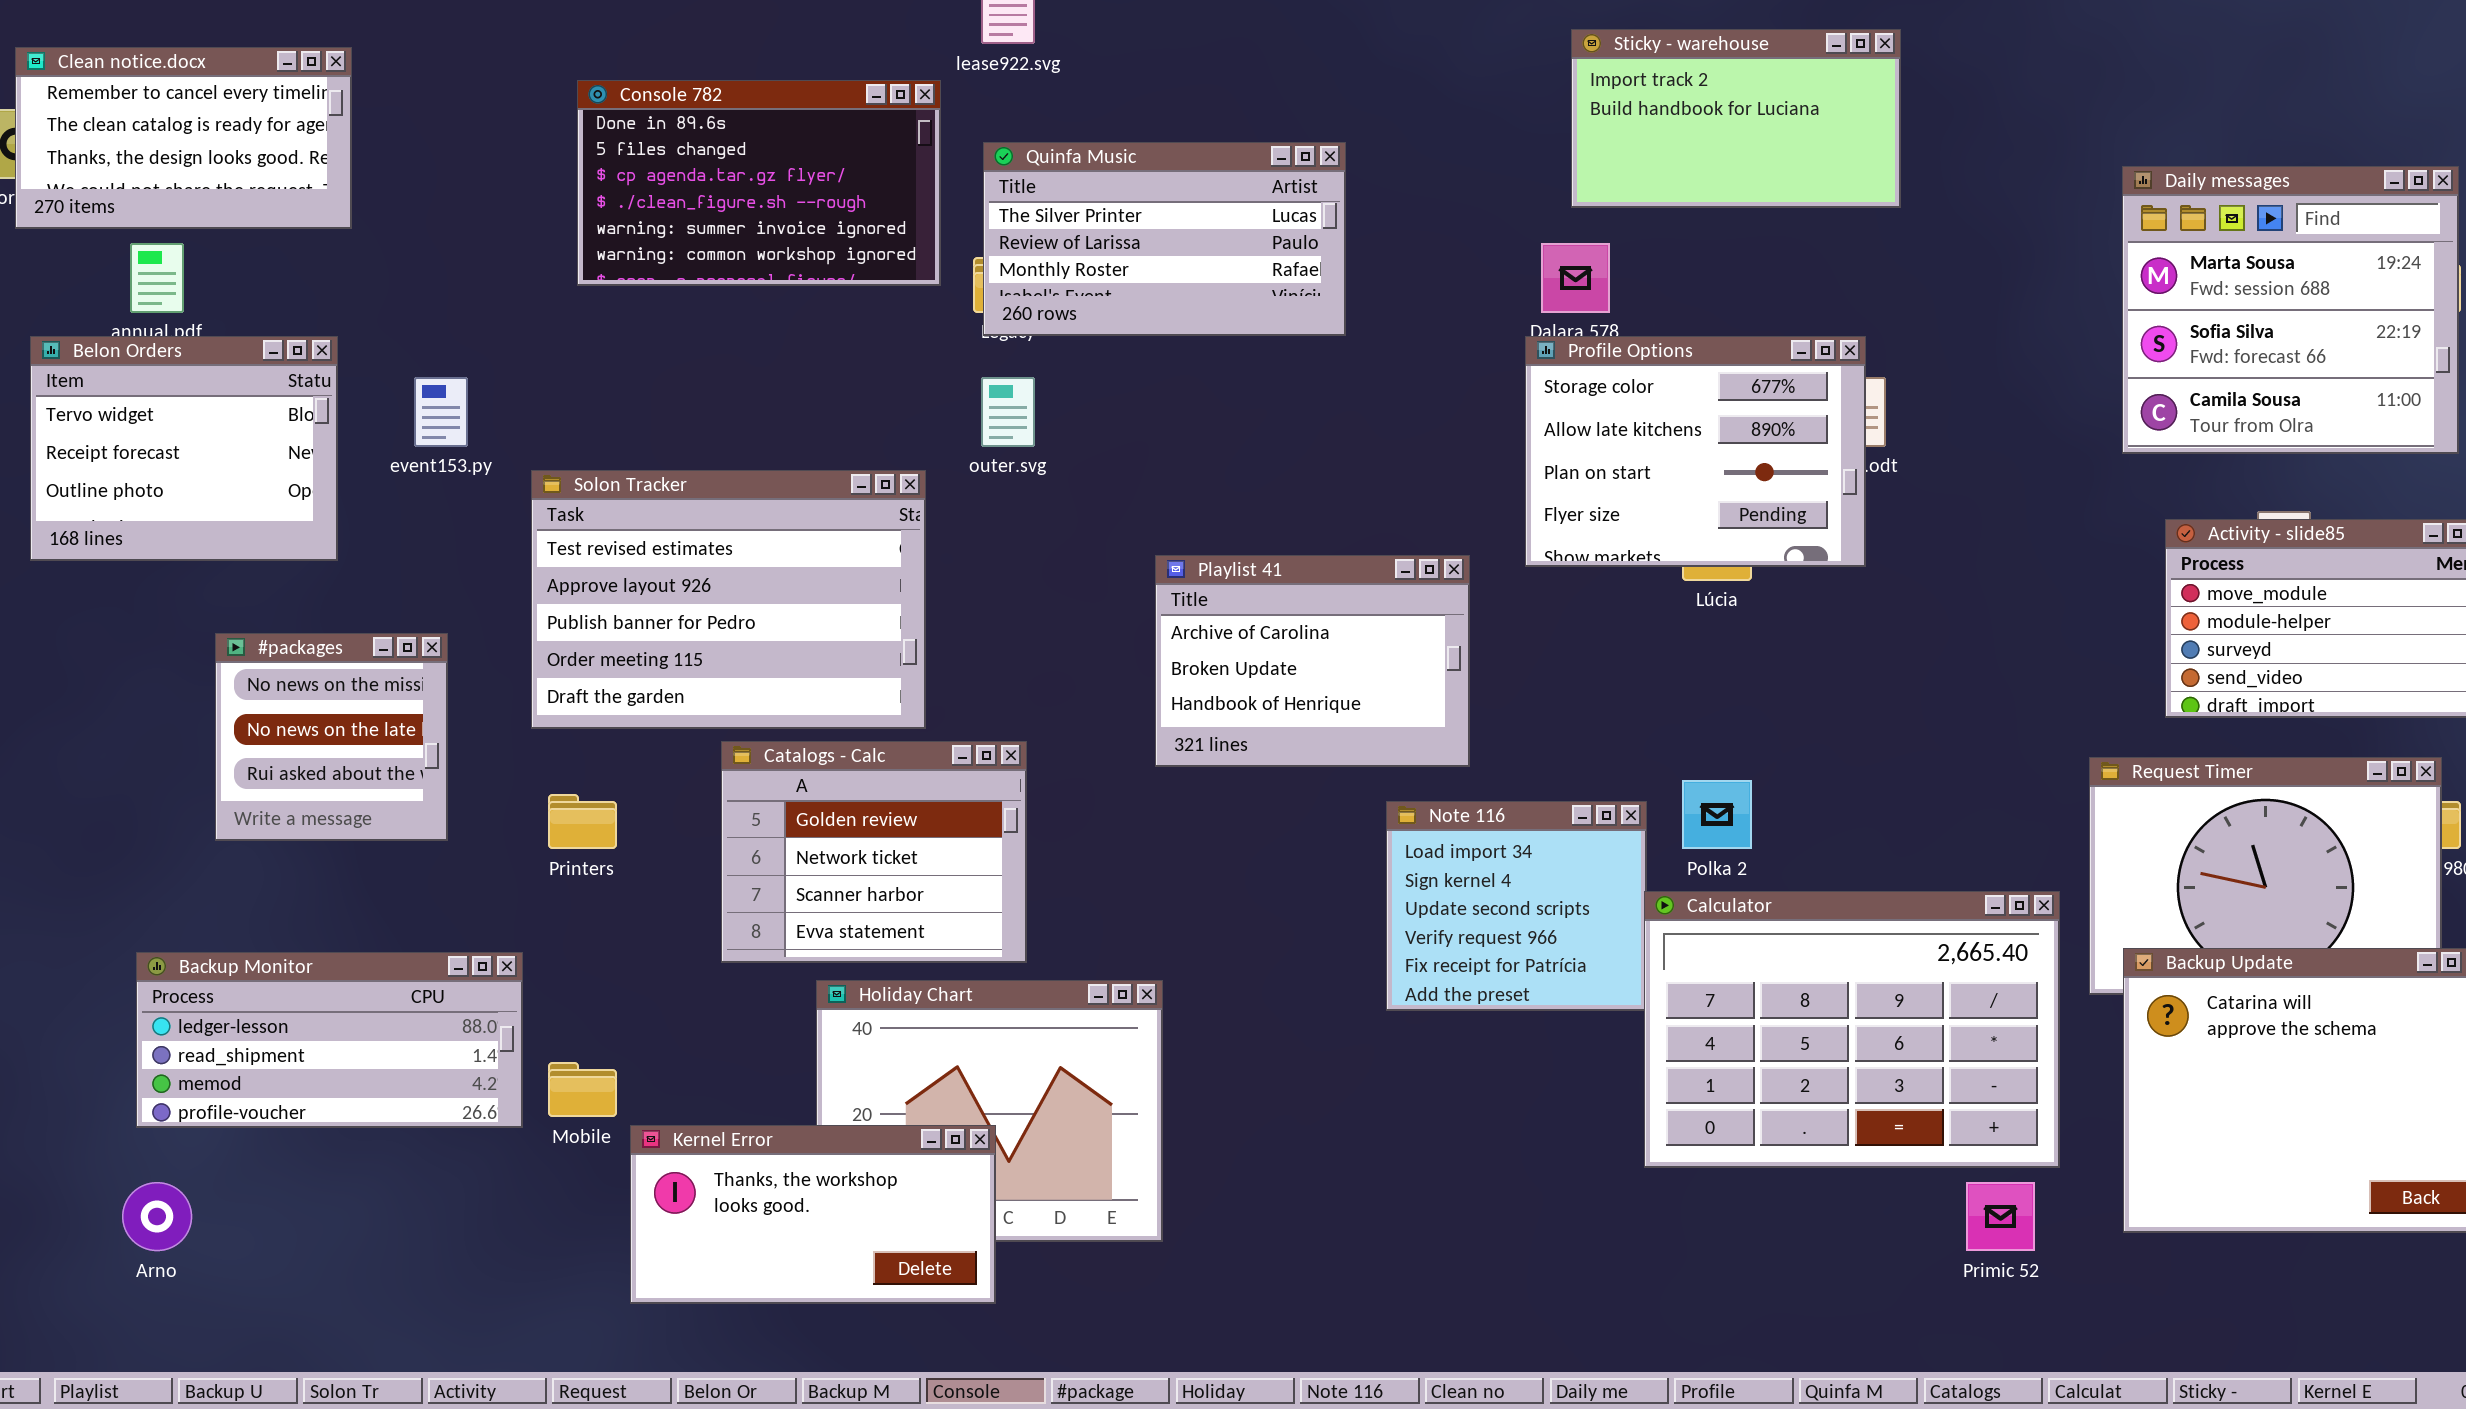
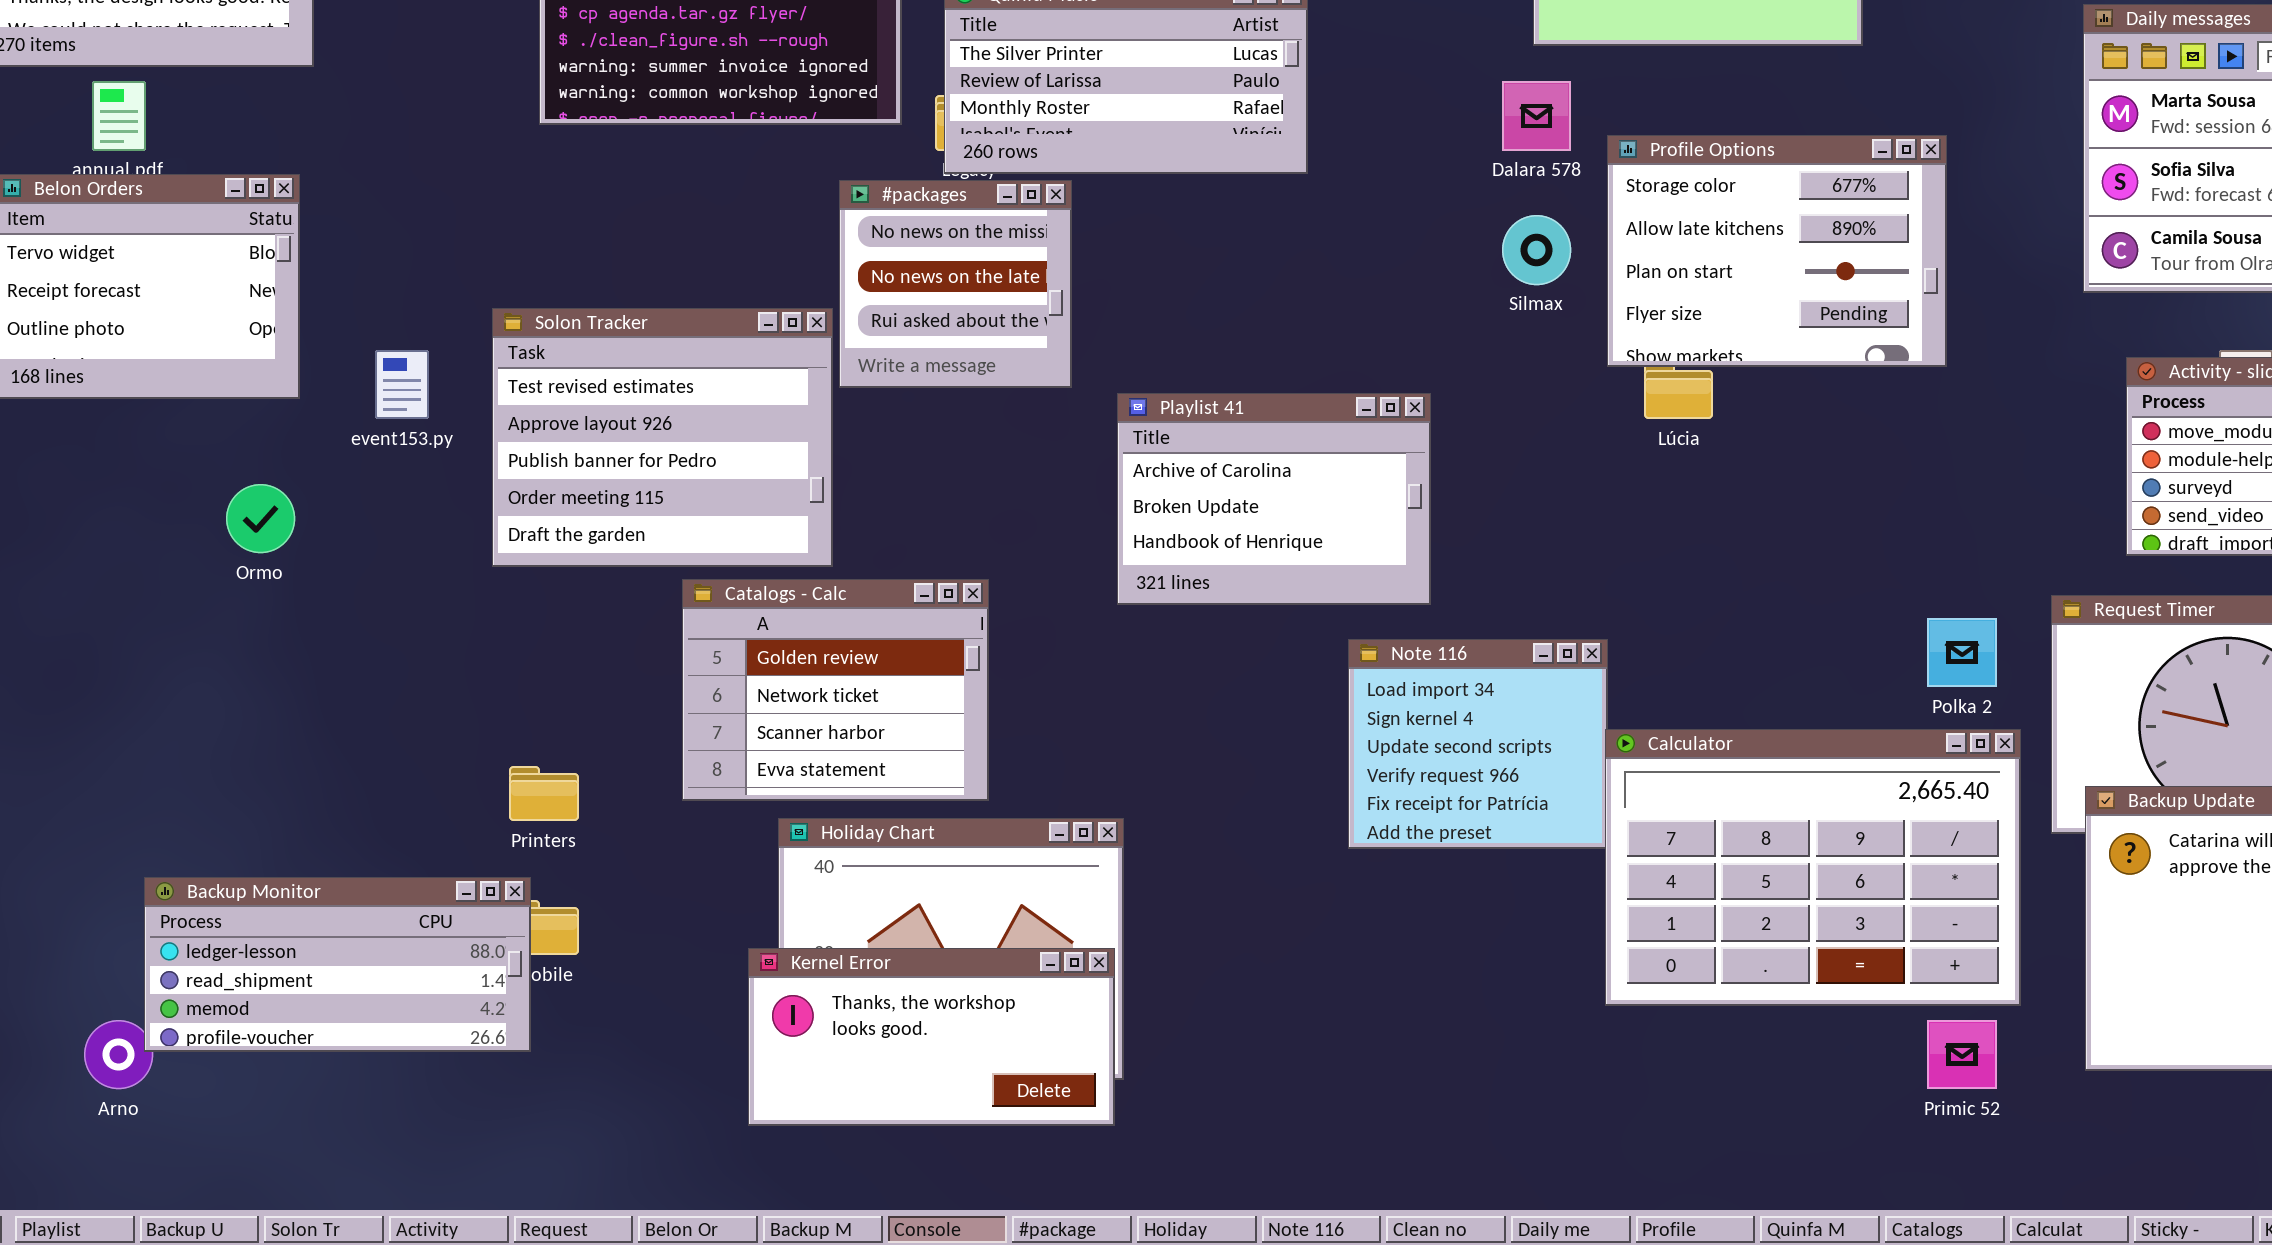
Profile Options: [1525,336,1866,567] -> [1607,135,1947,367], moved
event153.py: [414,377,468,447] -> [375,350,429,419], moved
Solon Tracker: [531,470,926,729] -> [492,308,833,567], resized
#packages: [215,633,448,841] -> [839,180,1072,388], moved
Polka 2: [1682,780,1752,849] -> [1927,618,1997,687], moved
Printers: [548,794,617,849] -> [509,766,579,821], moved
Backup Monitor: [136,952,523,1128] -> [144,877,531,1052], moved
Kernel Error: [630,1125,996,1304] -> [748,948,1115,1126], moved

